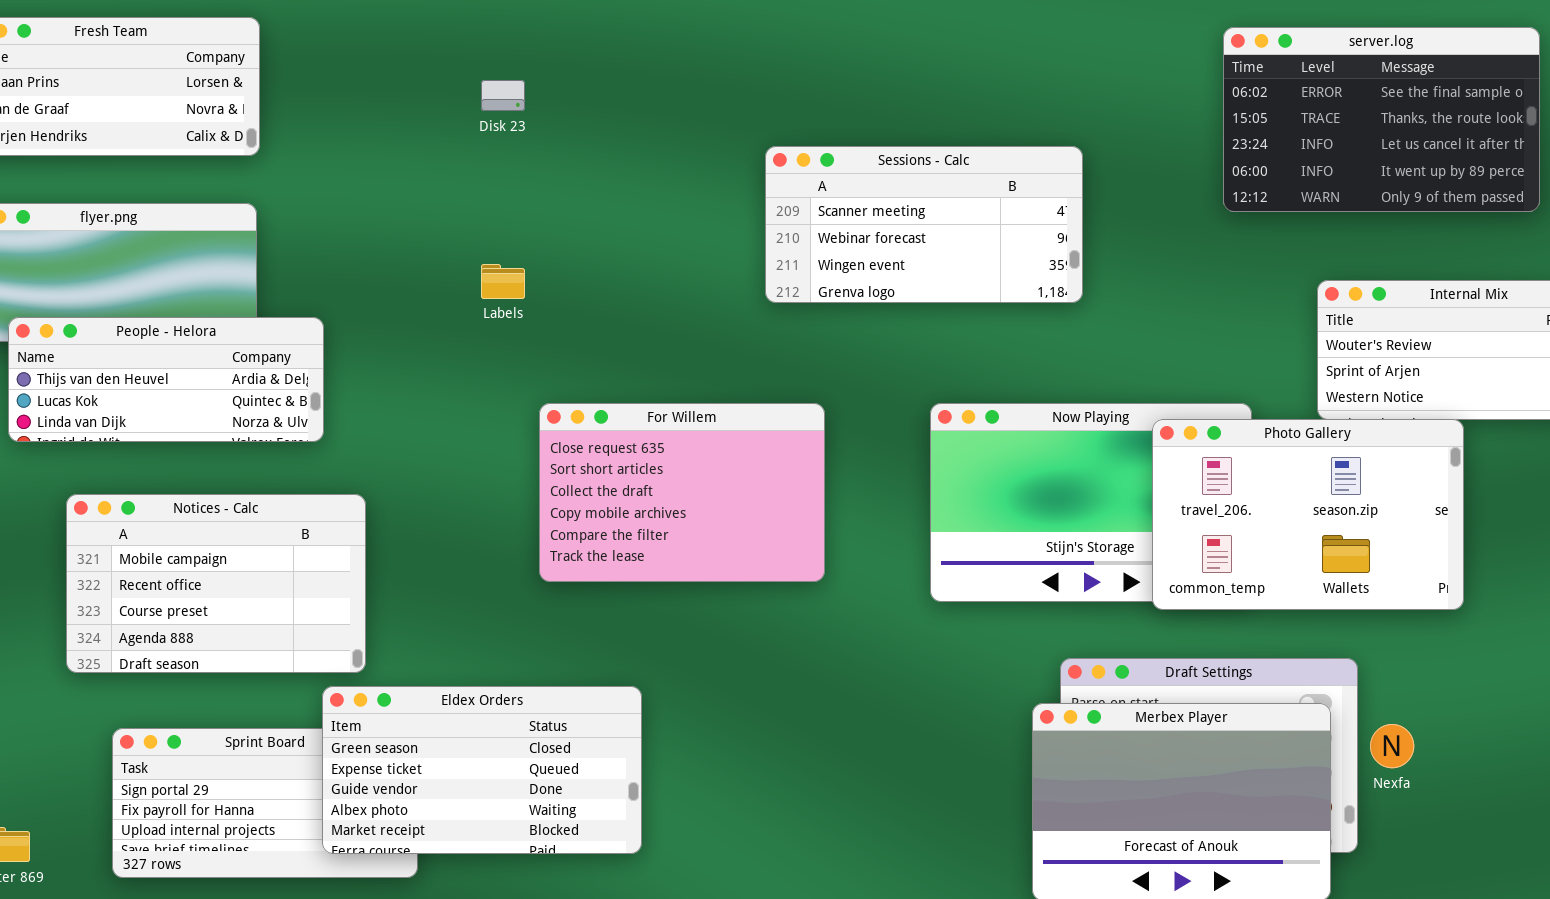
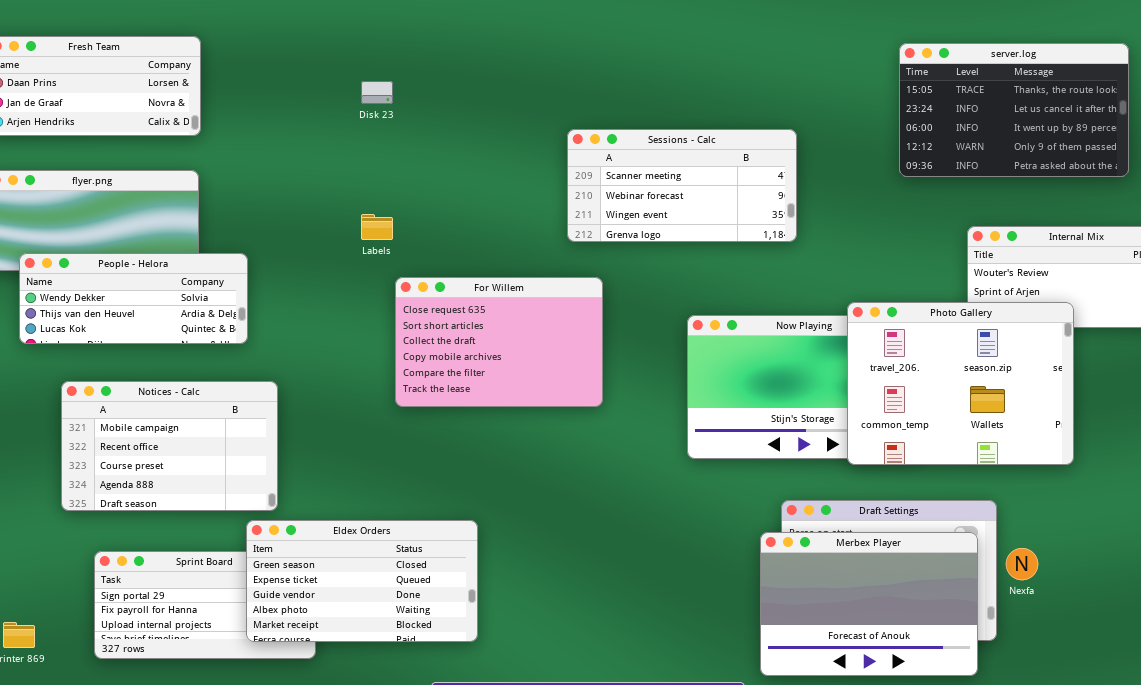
server.log: [1223,27,1540,212] -> [899,43,1129,177], scrolled down 1 row
People - Helora: [8,317,324,442] -> [19,253,248,344], scrolled up 1 row
For Willem: [539,403,825,582] -> [395,277,603,407], moved
Photo Gallery: [1152,419,1464,610] -> [847,302,1074,465], resized

